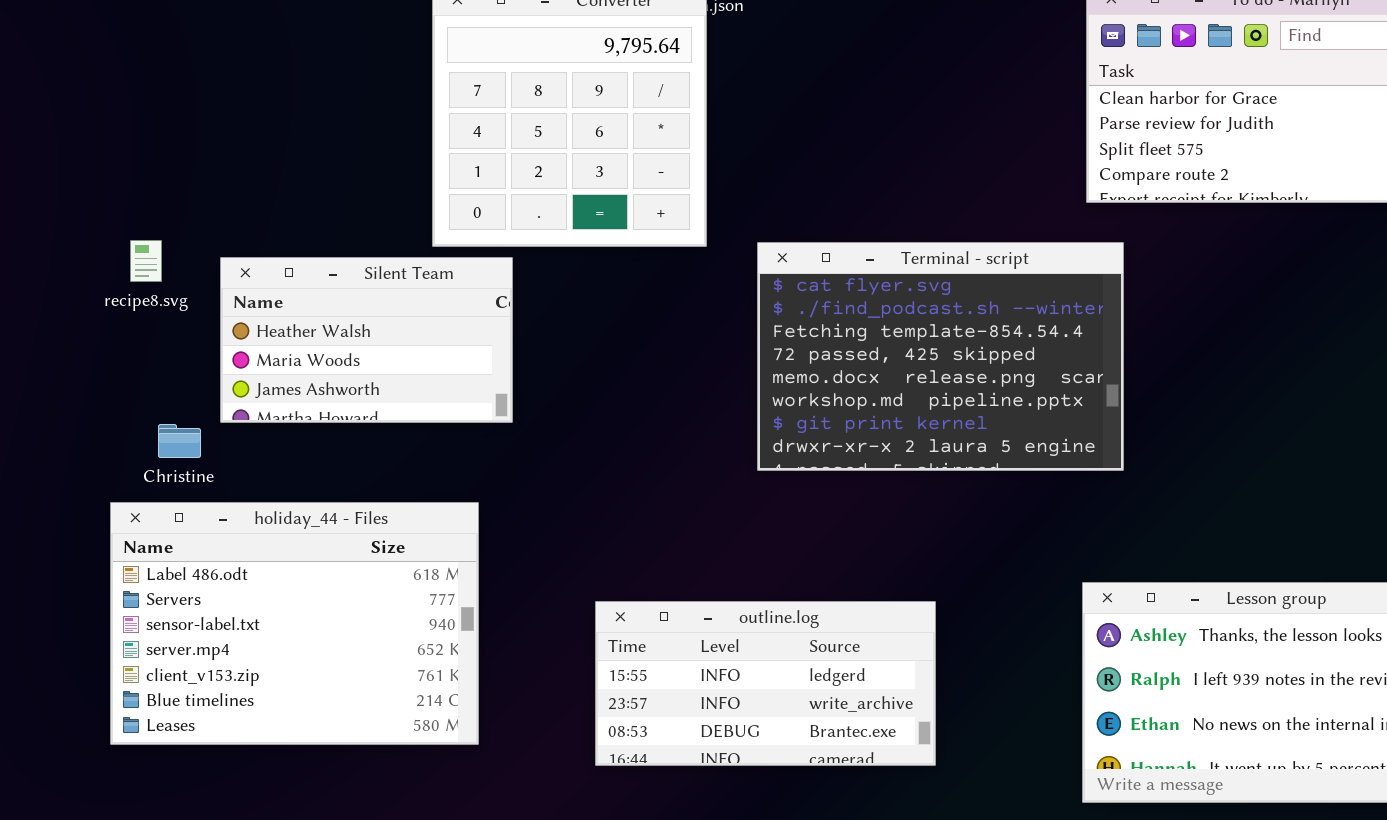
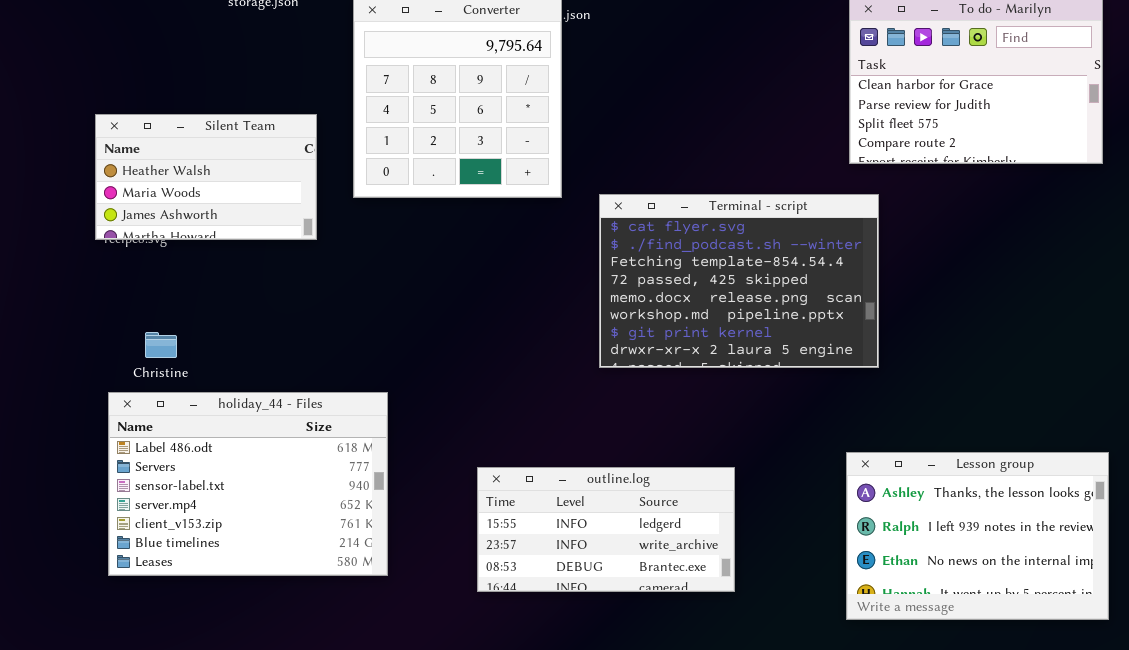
Silent Team: [220,257,513,423] -> [95,114,317,240], moved

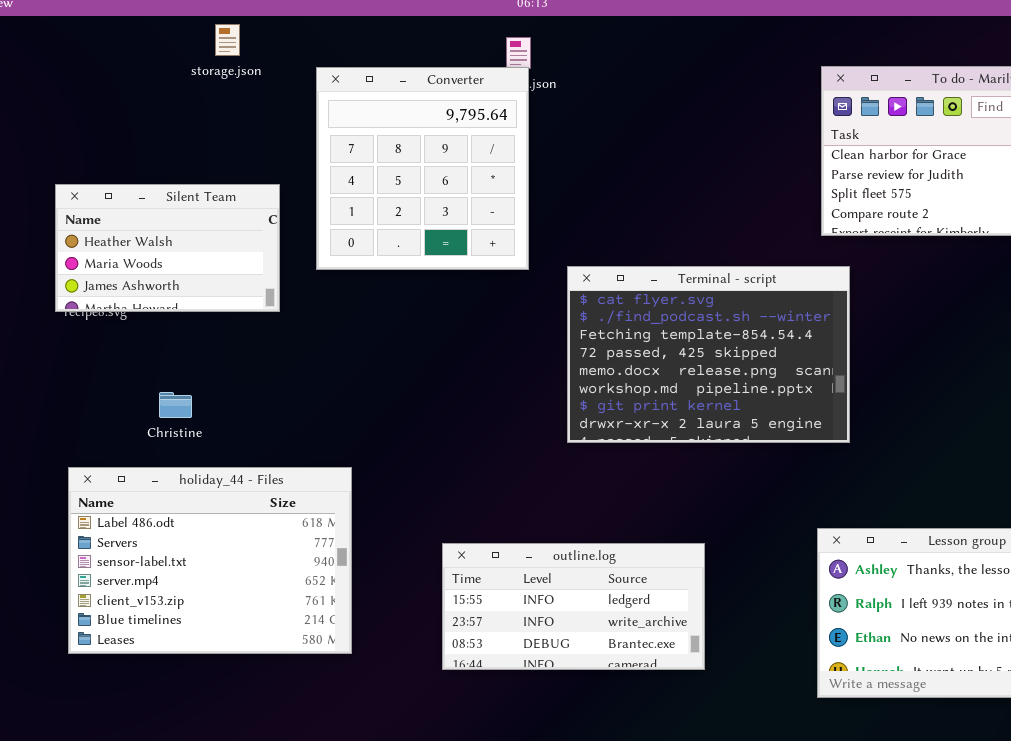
Christine: [145,332,177,358] -> [159,392,192,418], moved

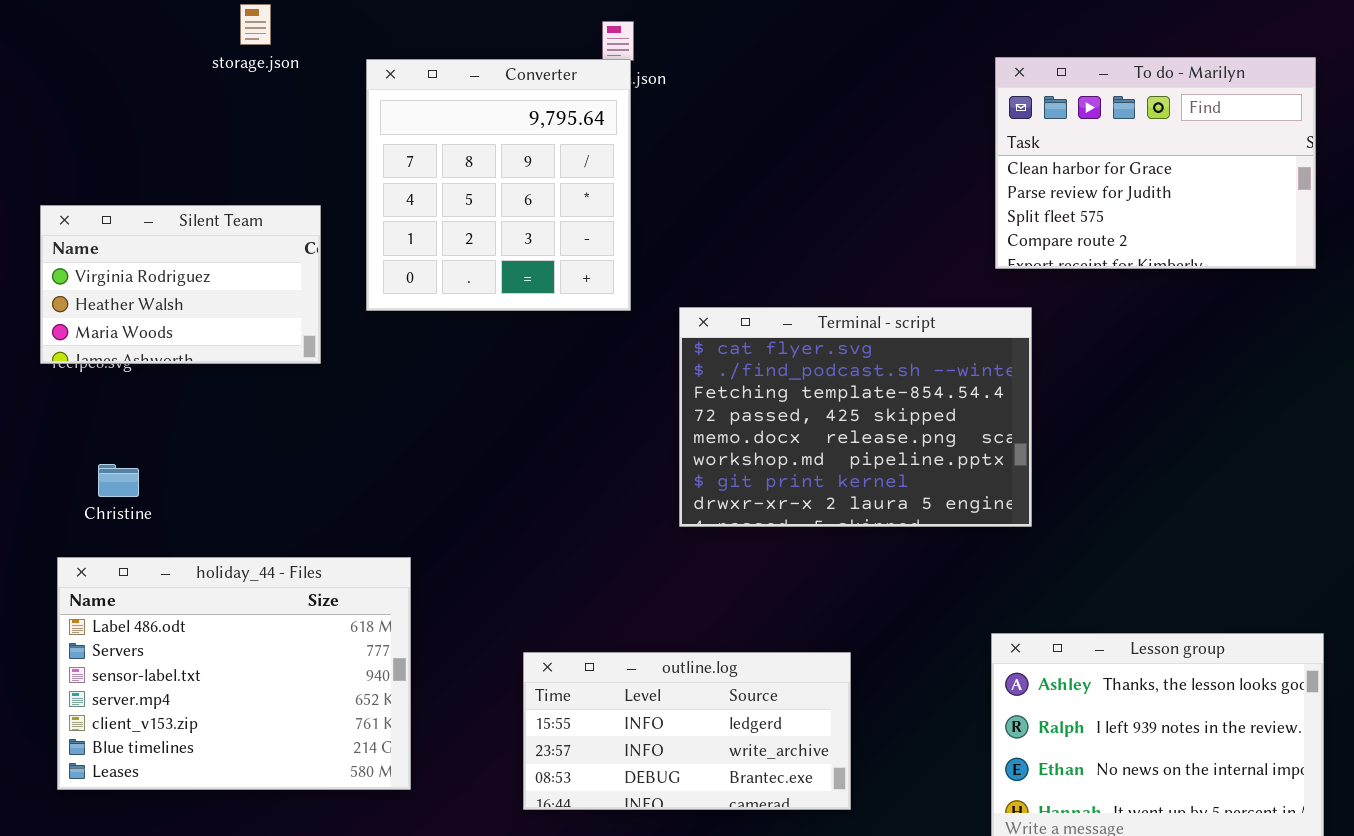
Silent Team: [55,184,280,312] -> [40,205,321,364], scrolled up 1 row
Christine: [159,392,192,418] -> [98,464,139,497], moved

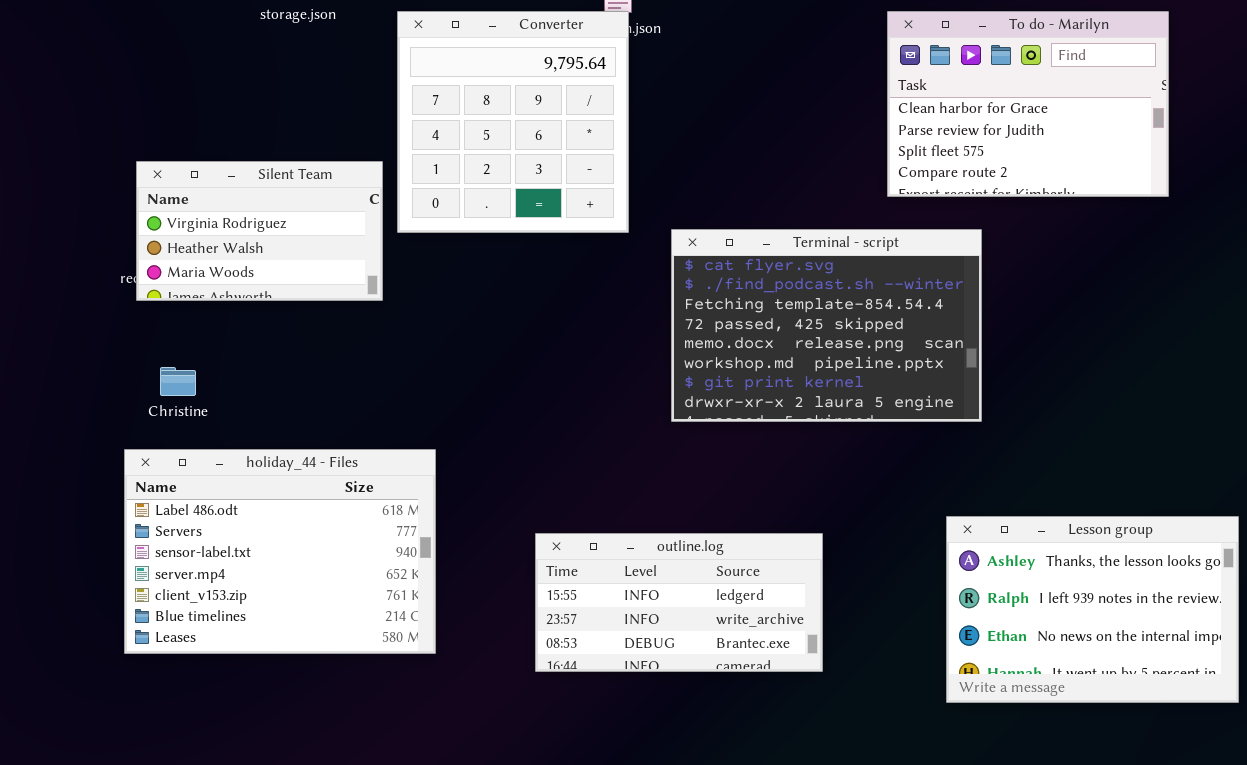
To do - Marilyn: [995,57,1316,269] -> [887,11,1169,197], moved
Silent Team: [40,205,321,364] -> [136,161,383,301], moved

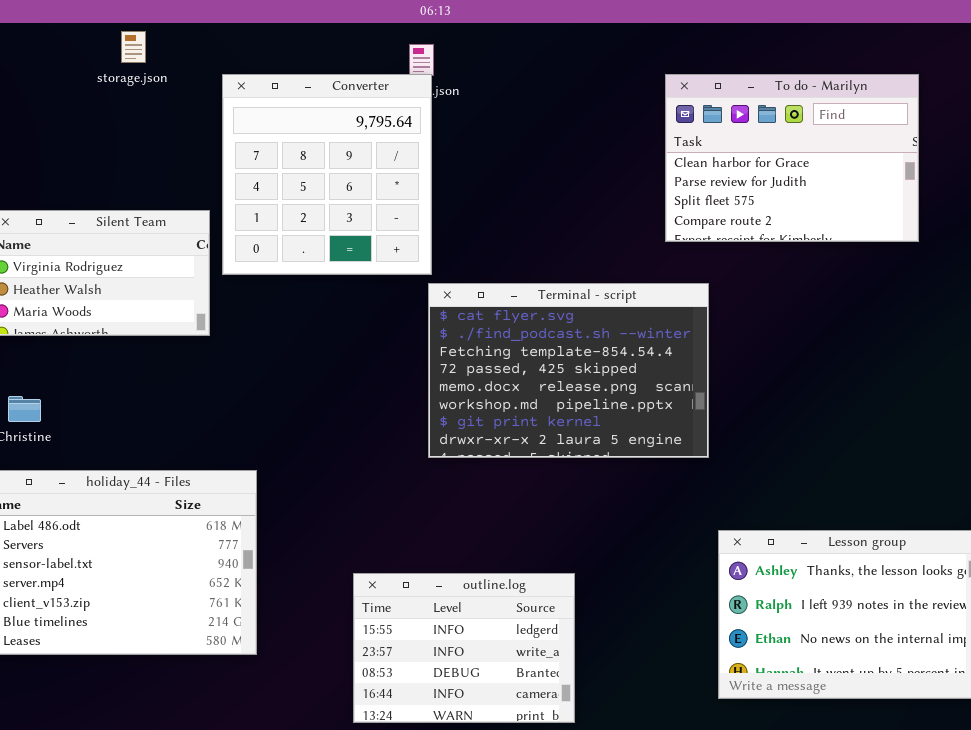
Terminal - script: [671,229,982,422] -> [428,283,709,458], moved
outline.log: [535,533,823,672] -> [353,573,575,723], moved, resized

